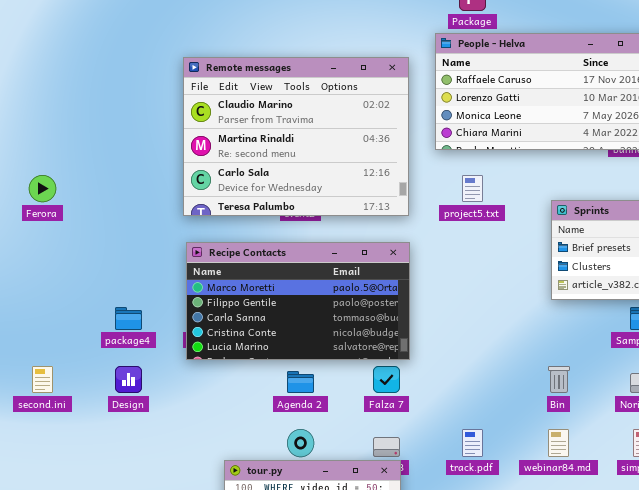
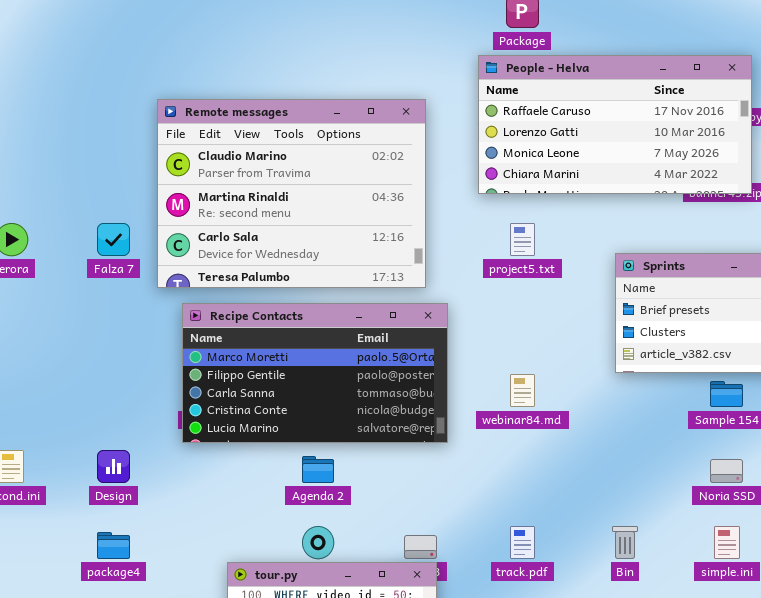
Remote messages: [183,57,409,216] -> [157,99,426,288], moved
package4: [115,307,142,330] -> [97,532,130,559], moved
Falza 7: [373,366,400,393] -> [97,223,130,256], moved
Bin: [548,366,570,393] -> [612,526,638,559], moved
webinar84.md: [548,429,569,457] -> [510,374,535,407], moved

